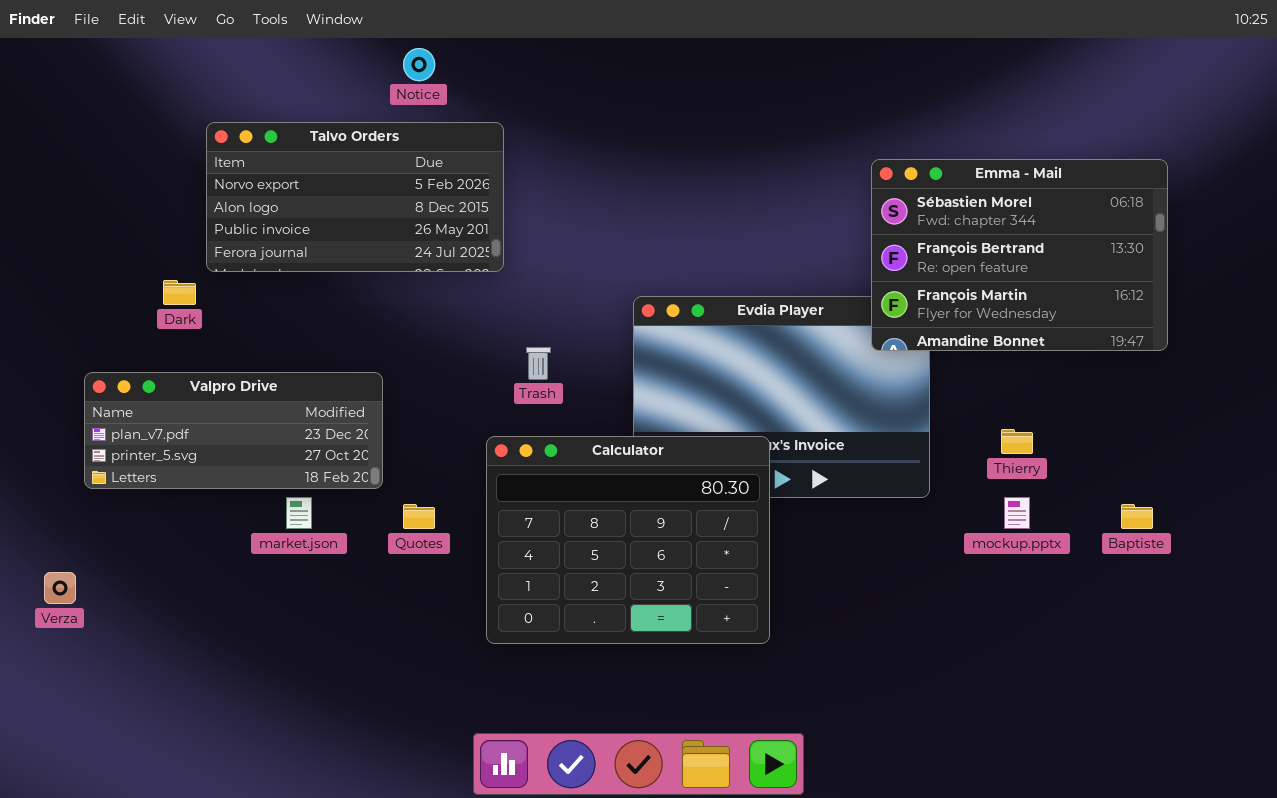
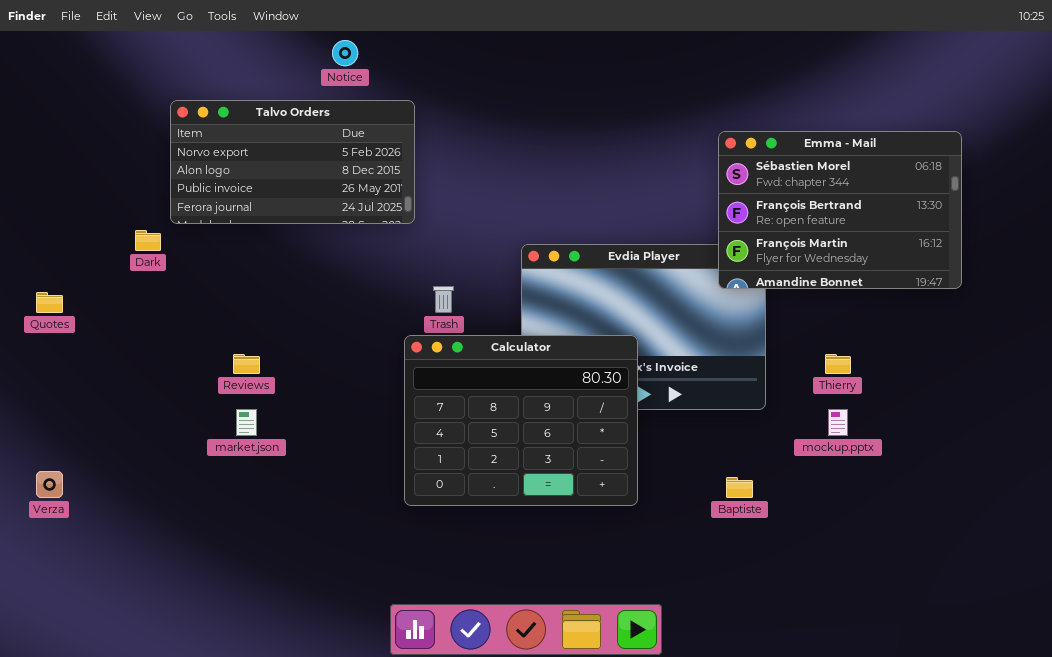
Valpro Drive: [84,372,383,489] -> none, closed
Calculator: [486,436,770,644] -> [404,335,638,506], moved
Quotes: [403,504,435,529] -> [36,292,63,313], moved
Baptiste: [1121,504,1153,529] -> [726,477,753,498], moved

